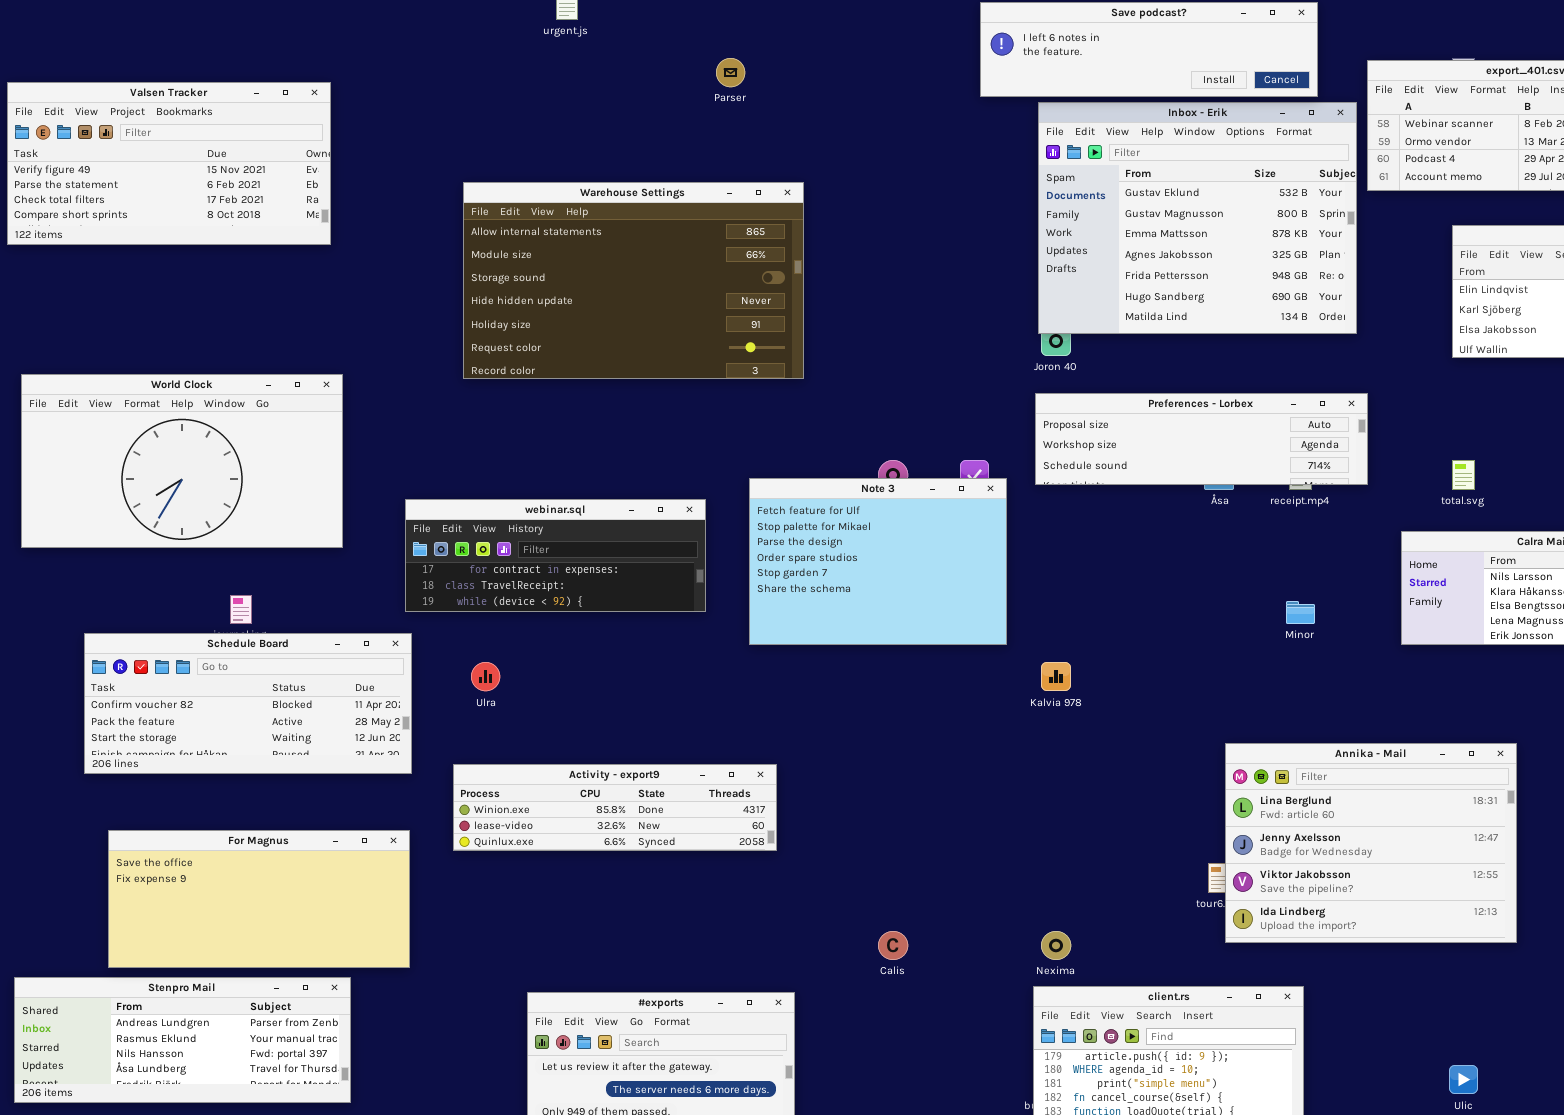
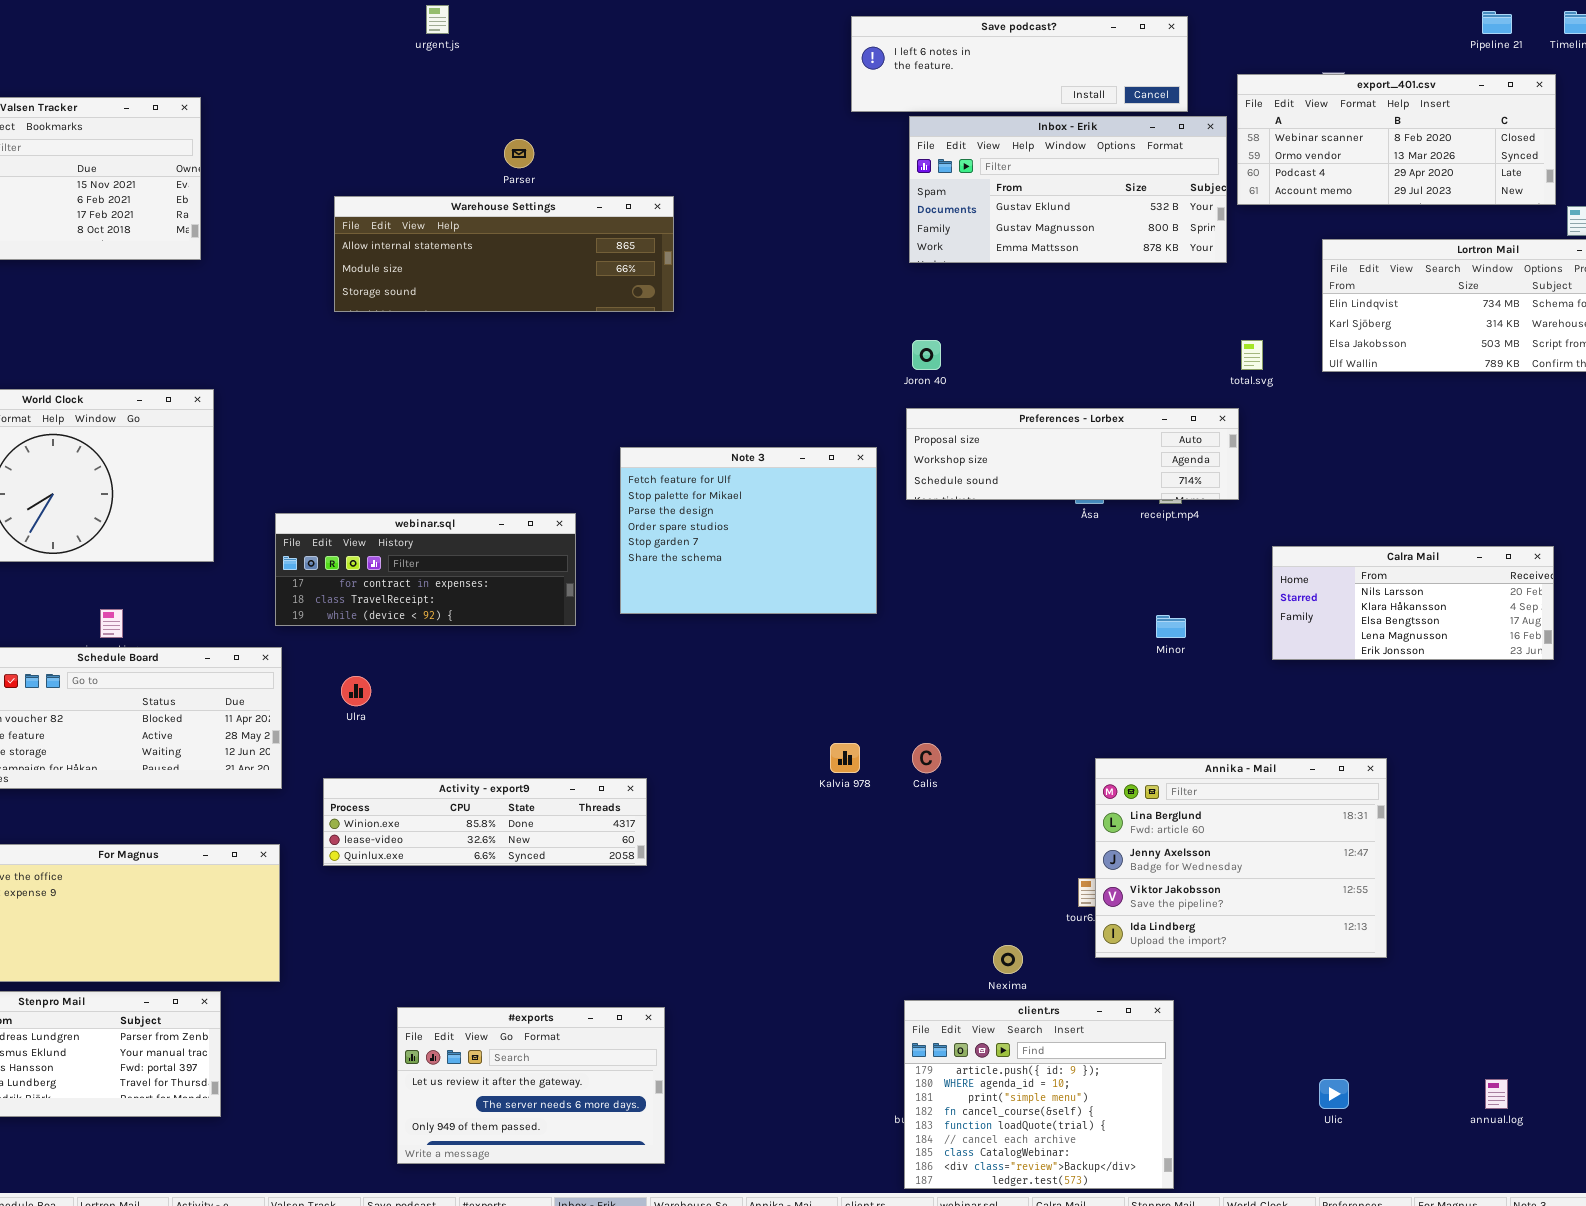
Parser: [716,58,745,87] -> [504,139,534,168], moved
Inbox - Erik: [1038,102,1357,334] -> [909,116,1227,263], resized
Warehouse Settings: [463,182,804,379] -> [334,196,674,312], resized
total.svg: [1452,460,1475,490] -> [1241,340,1263,370], moved
Note 3: [749,478,1007,645] -> [620,447,877,614], moved
Kalvia 978: [1041,662,1071,691] -> [830,743,860,773], moved
Calis: [878,931,908,960] -> [912,743,941,773], moved
Nexima: [1041,931,1071,960] -> [993,945,1023,974], moved

